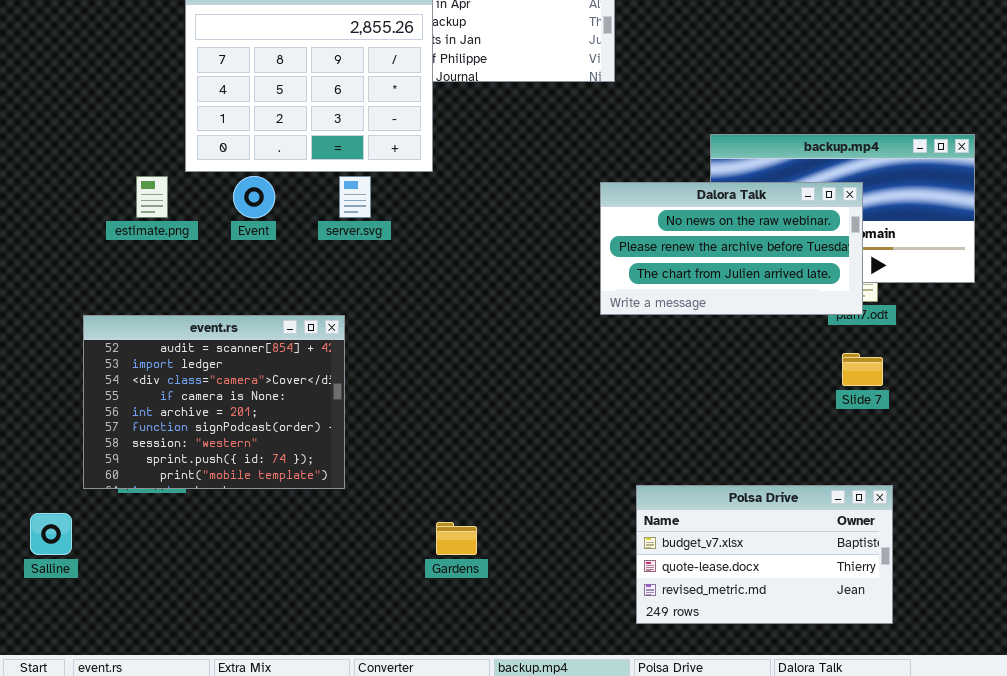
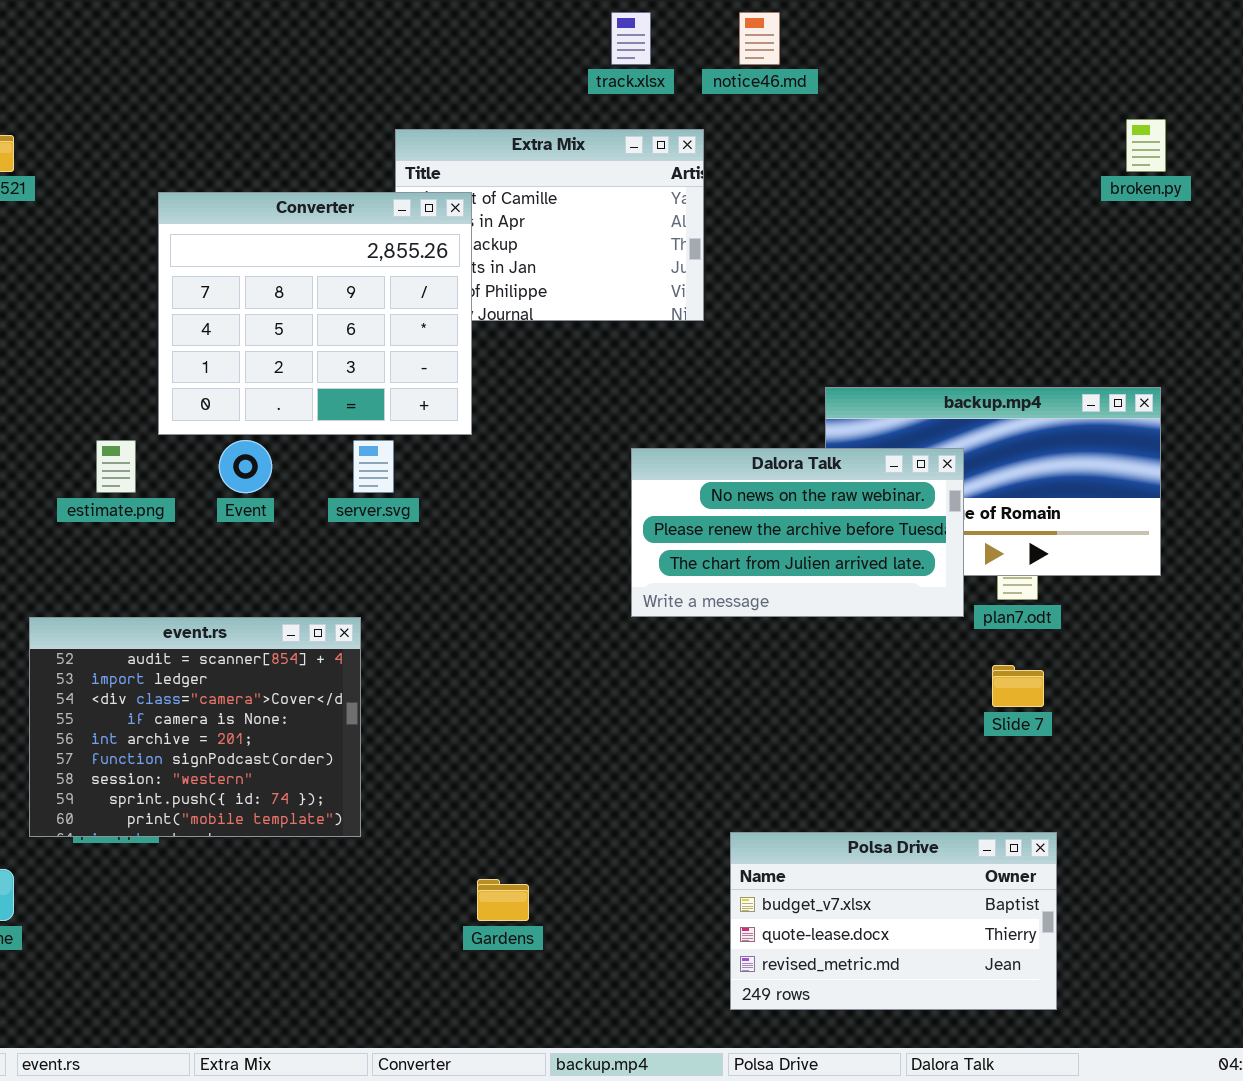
Dalora Talk: [600,182,863,315] -> [631,448,964,617], moved

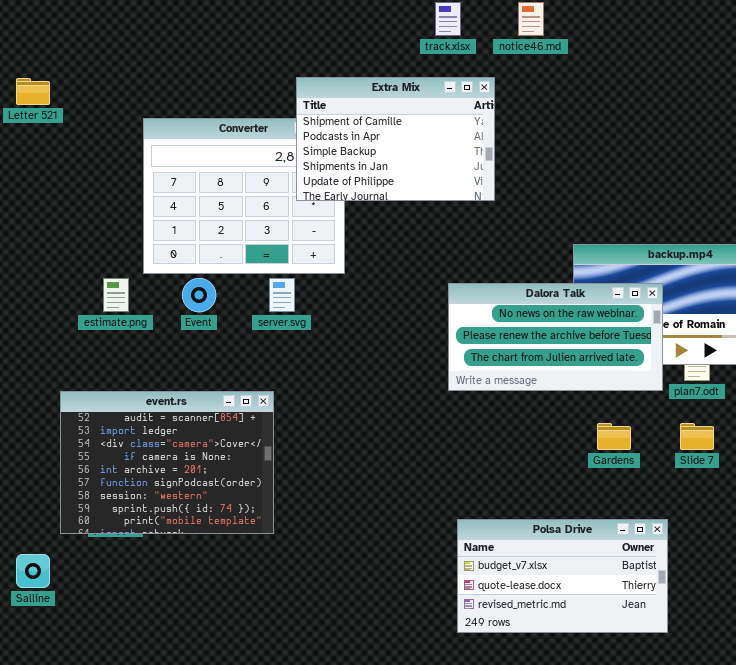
Extra Mix: [395,129,704,321] -> [296,77,495,201], raised
Polsa Drive: [730,832,1057,1010] -> [457,519,668,633], moved
Gardens: [477,879,529,921] -> [597,423,631,450], moved

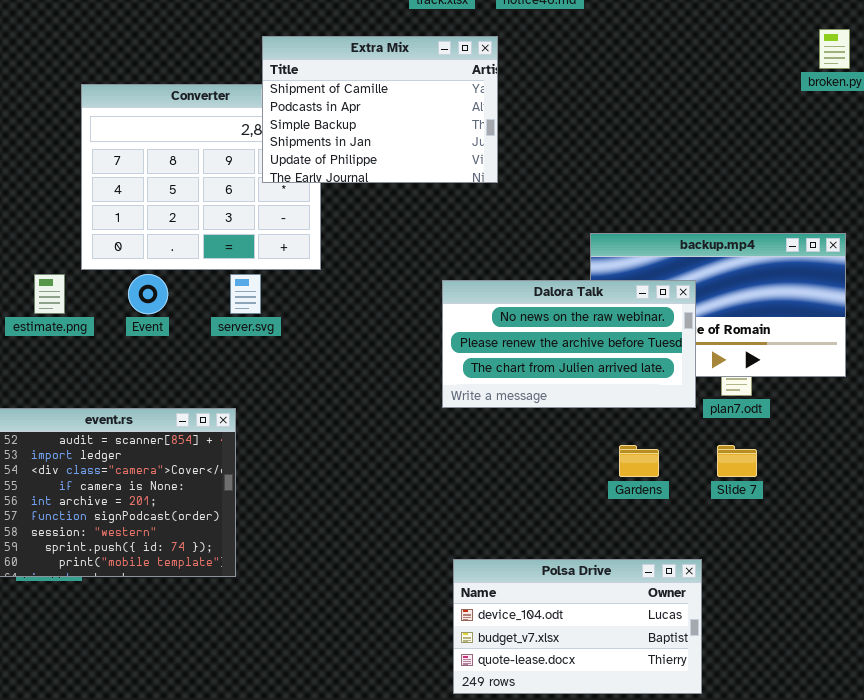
Polsa Drive: [457,519,668,633] -> [453,559,702,694], scrolled up 1 row

